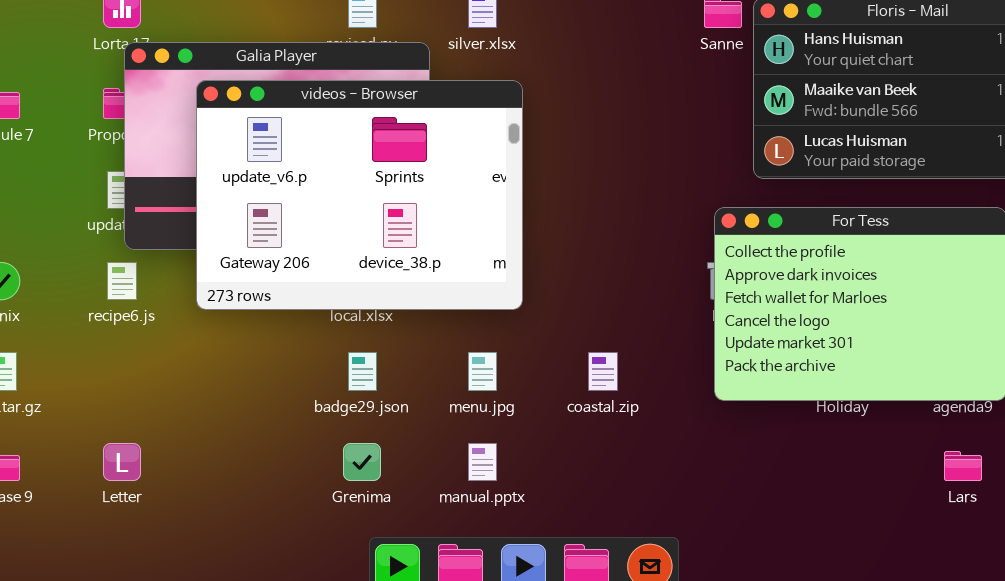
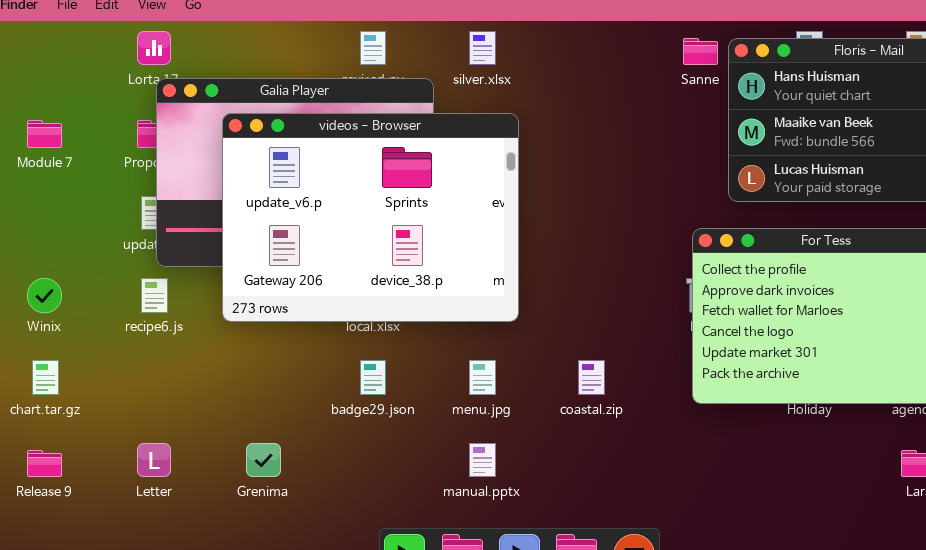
Grenima: [343,443,381,481] -> [246,443,281,477], moved

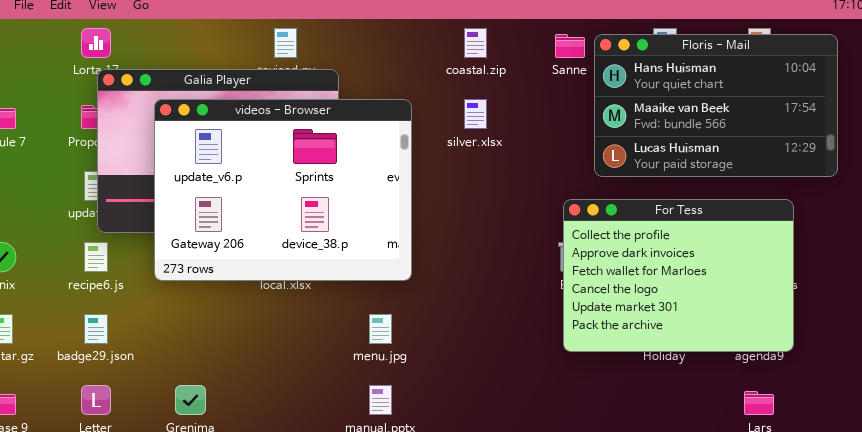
silver.xlsx: [469,31,496,65] -> [464,99,487,129], moved
badge29.json: [360,360,386,395] -> [84,314,108,344], moved
coastal.zip: [578,360,605,395] -> [464,28,487,58], moved

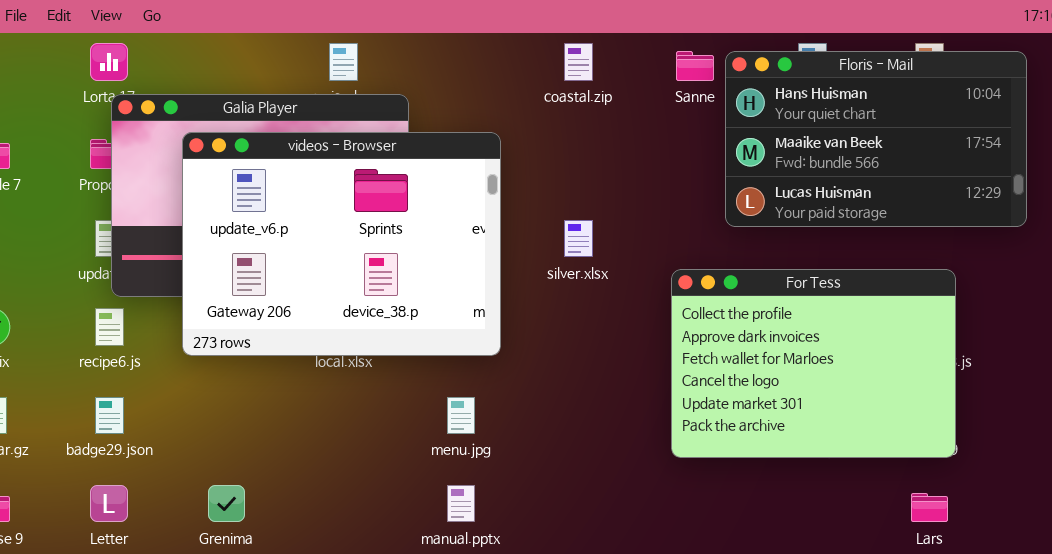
silver.xlsx: [464,99,487,129] -> [564,220,593,257], moved
For Tess: [563,199,794,352] -> [671,269,956,458], moved

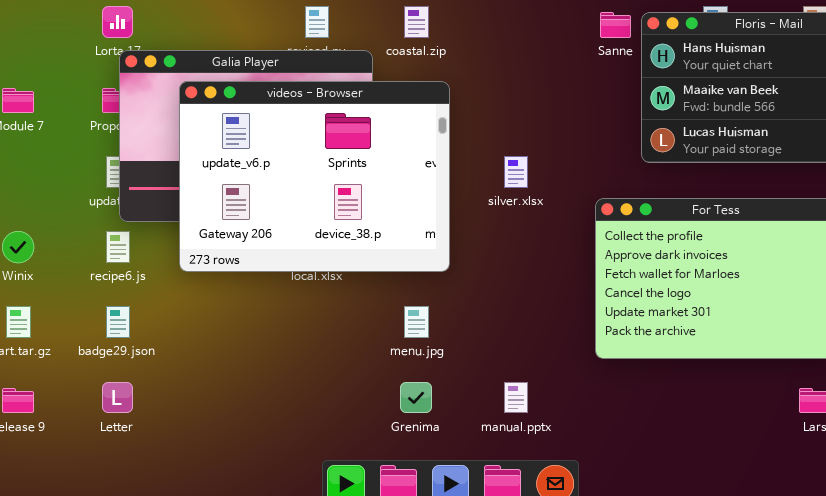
coastal.zip: [564,43,593,81] -> [404,6,429,38], moved
Grenima: [208,485,245,522] -> [400,382,432,413], moved
manual.pptx: [447,485,475,522] -> [504,382,528,413], moved

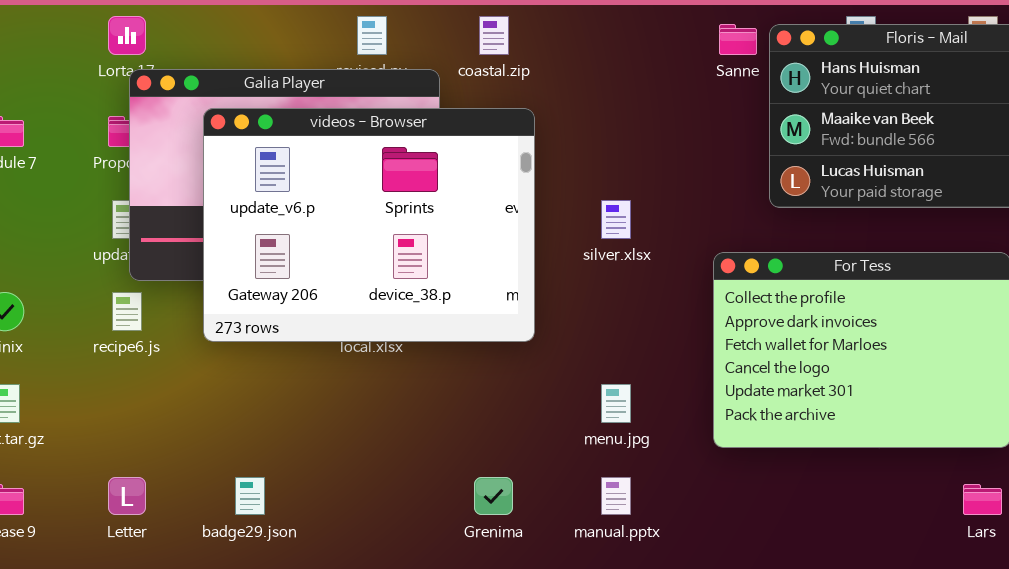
badge29.json: [106,306,130,338] -> [235,477,265,515], moved
menu.jpg: [404,306,429,338] -> [601,384,631,423], moved

